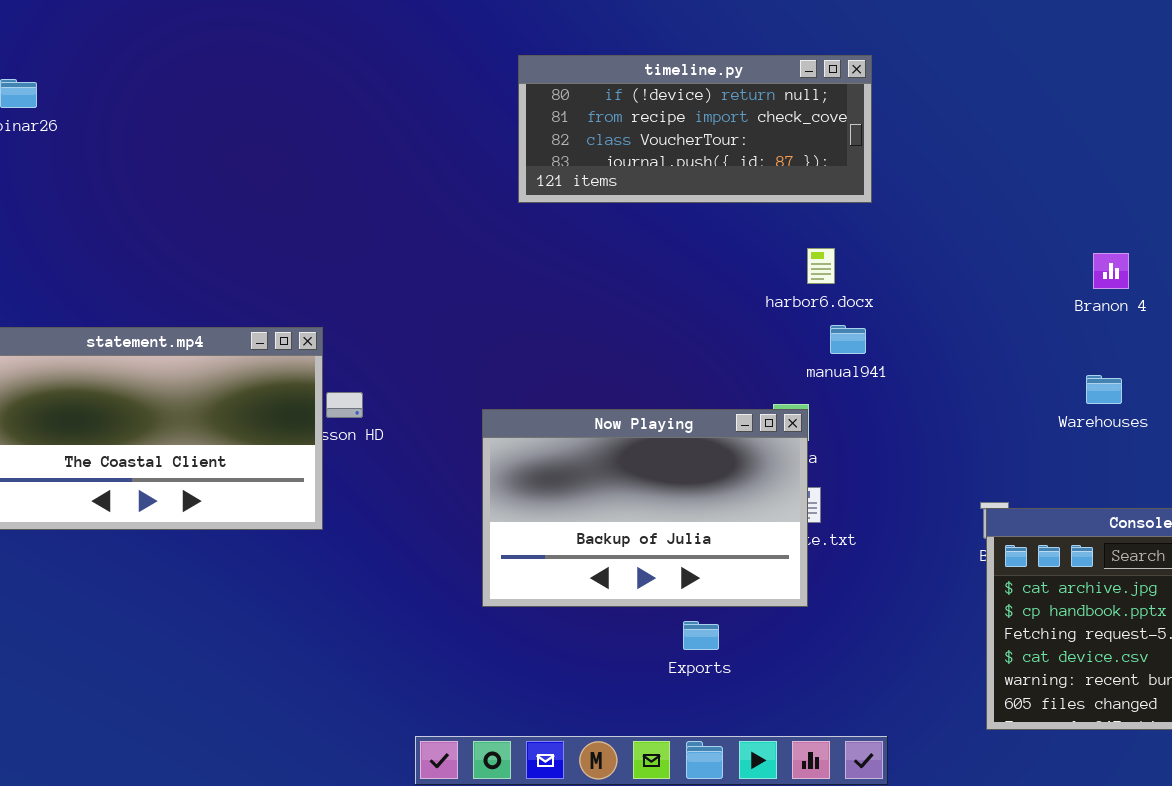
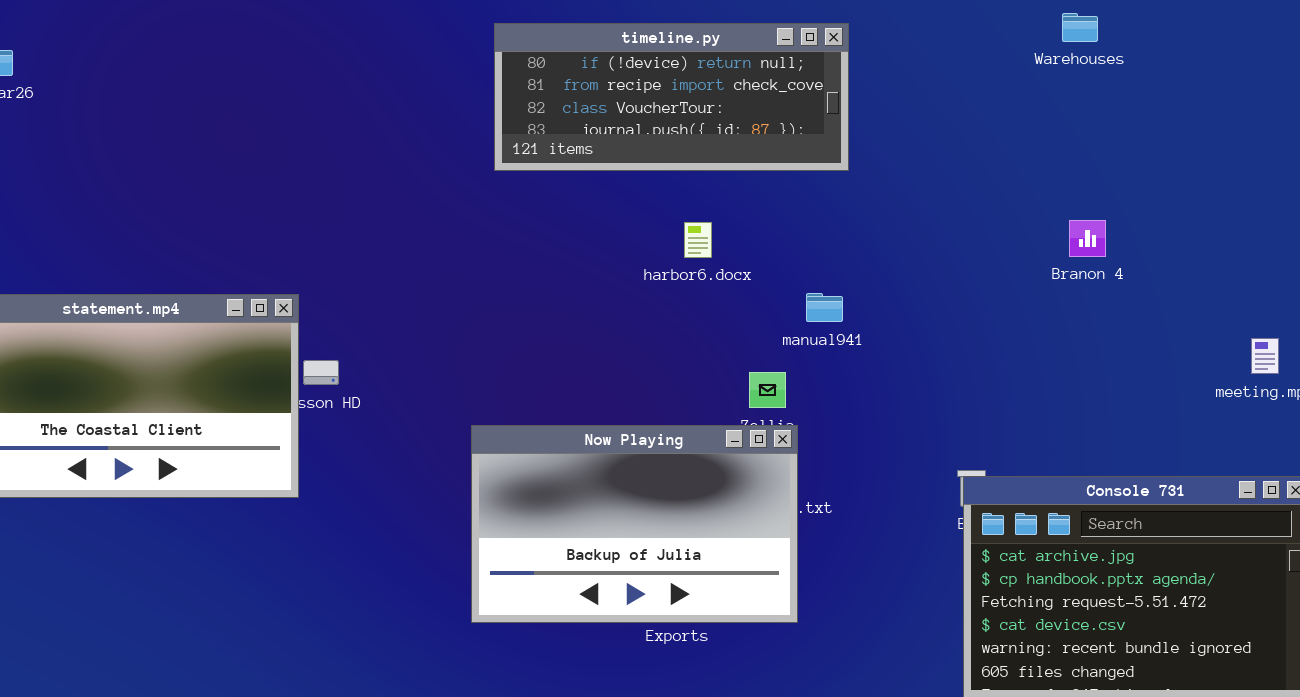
harbor6.docx: [807,248,835,284] -> [684,222,712,258], moved
Warehouses: [1086,375,1122,404] -> [1062,13,1098,42], moved
Now Playing: [482,409,808,607] -> [471,425,798,623], moved

